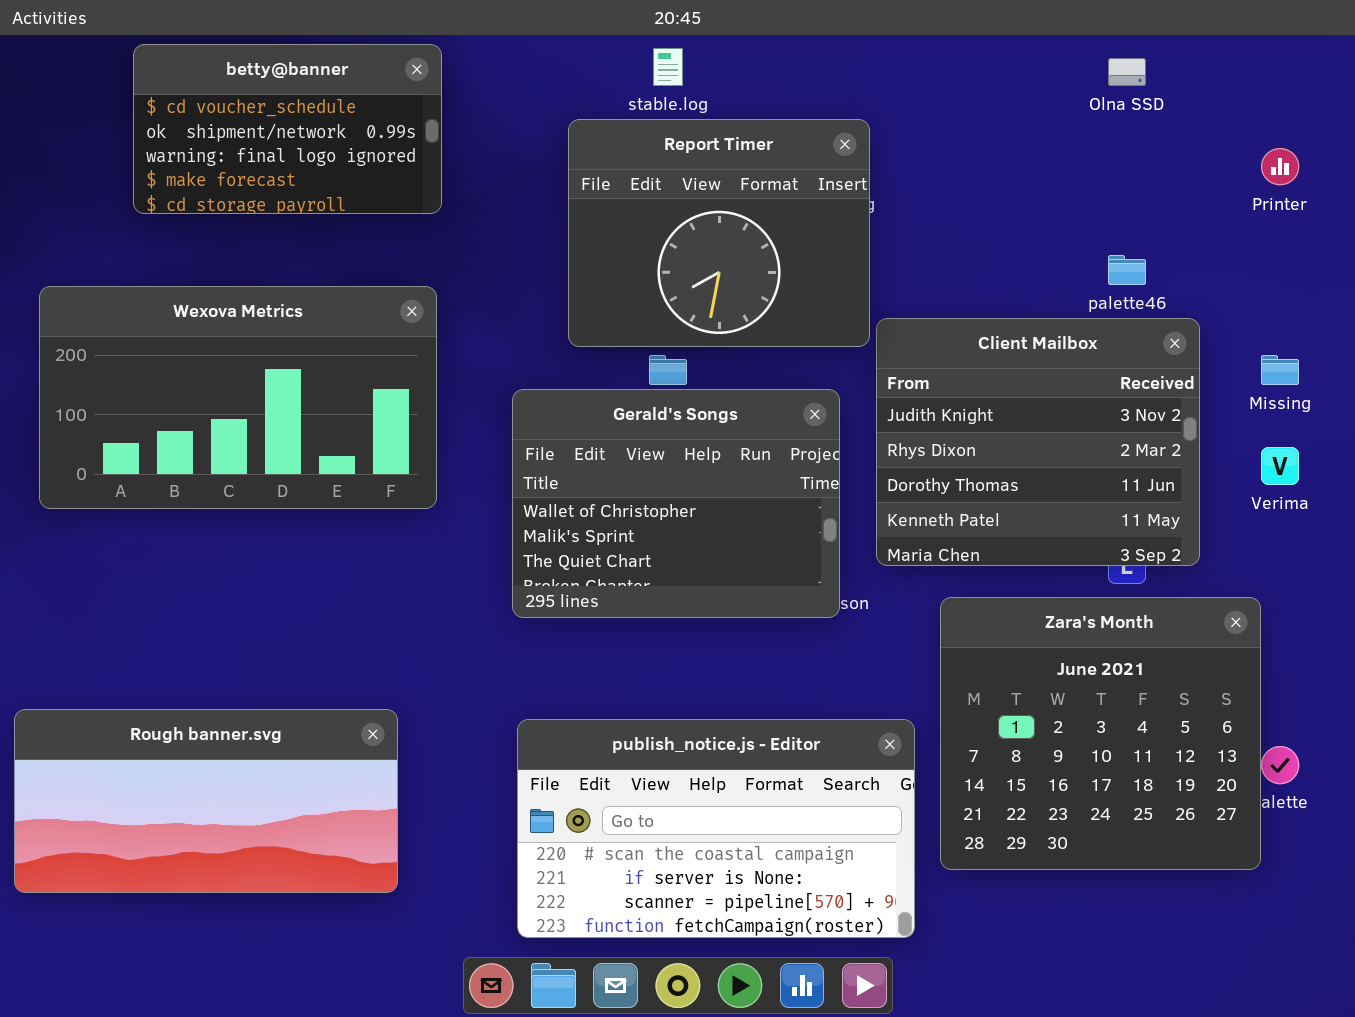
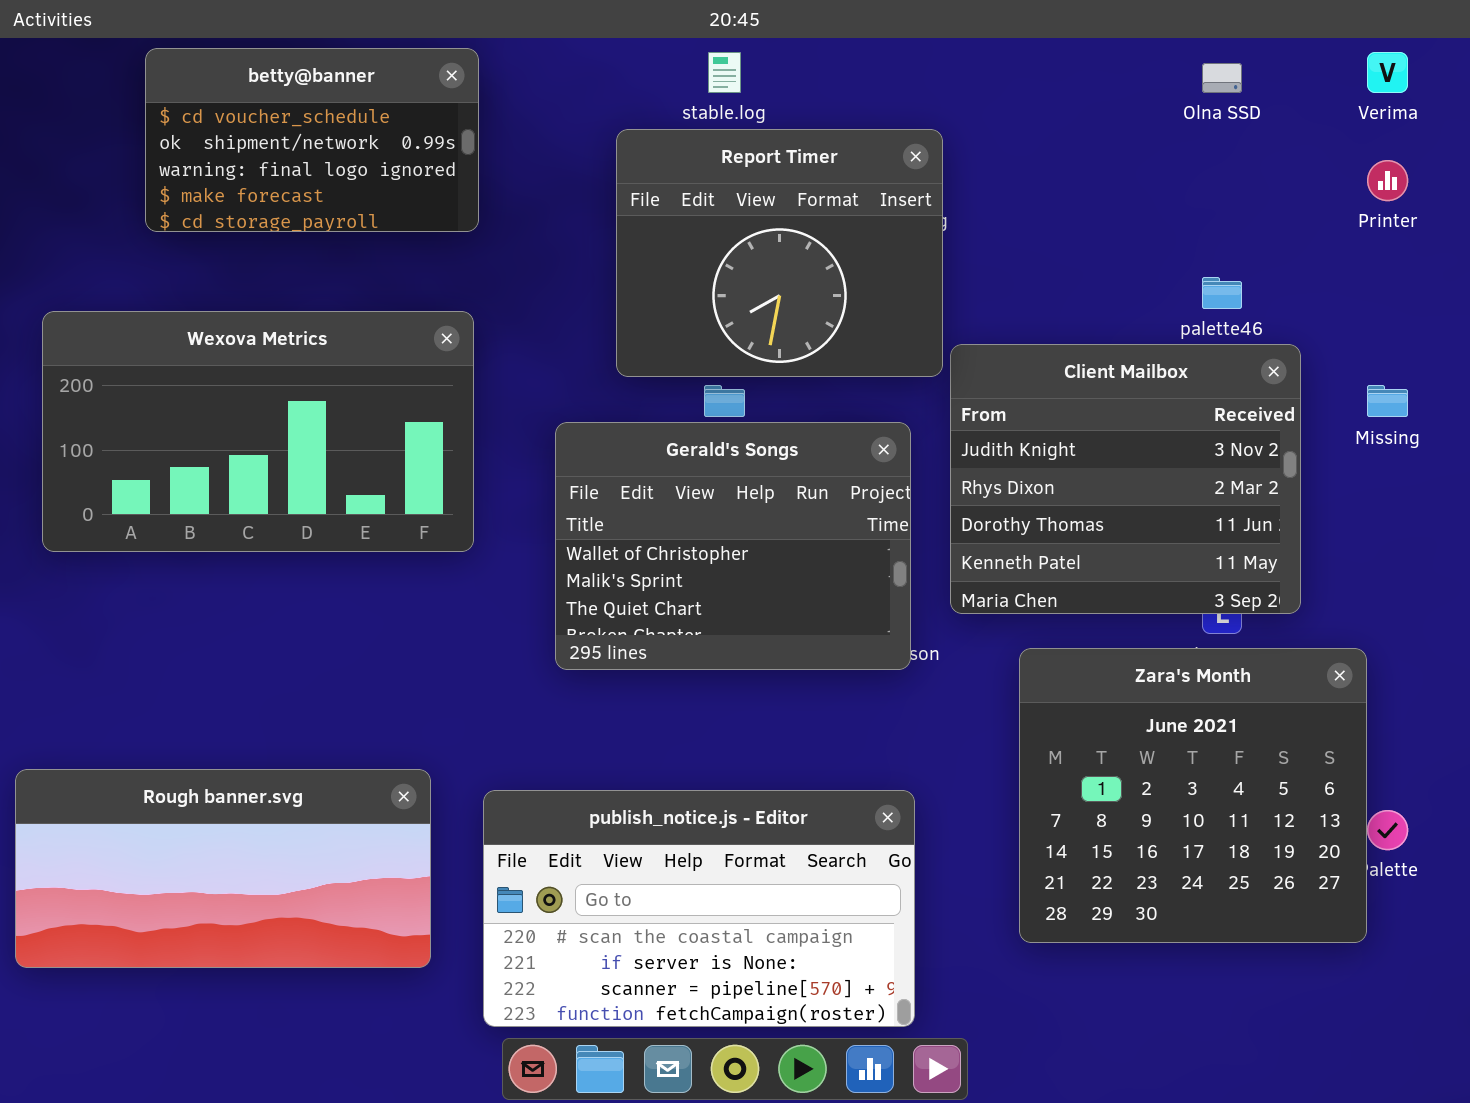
Verima: [1261,447,1299,485] -> [1367,52,1408,93], moved
publish_notice.js - Editor: [517,719,915,938] -> [483,790,915,1027], moved

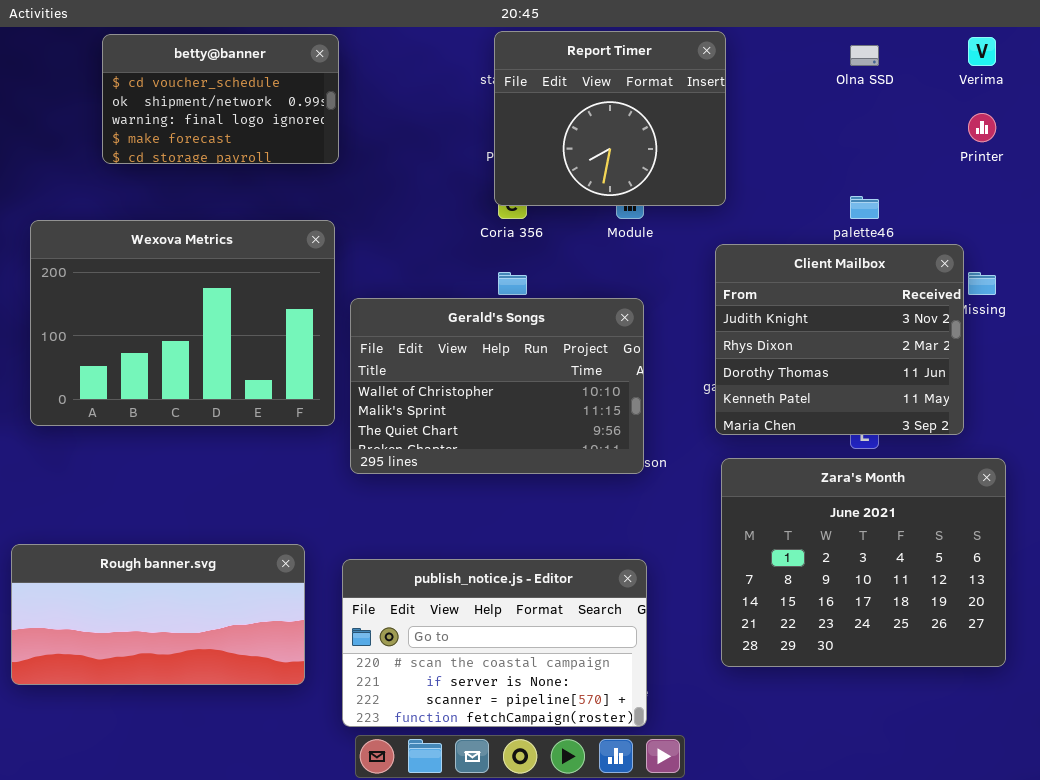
Report Timer: [616,129,943,377] -> [494,31,726,206], moved
Wexova Metrics: [42,311,474,552] -> [30,220,335,426], resized
Client Mailbox: [950,344,1301,614] -> [715,244,964,435], moved
Gerald's Songs: [555,422,911,670] -> [350,298,644,474], resized
Zara's Month: [1019,648,1367,943] -> [721,458,1006,667], resized

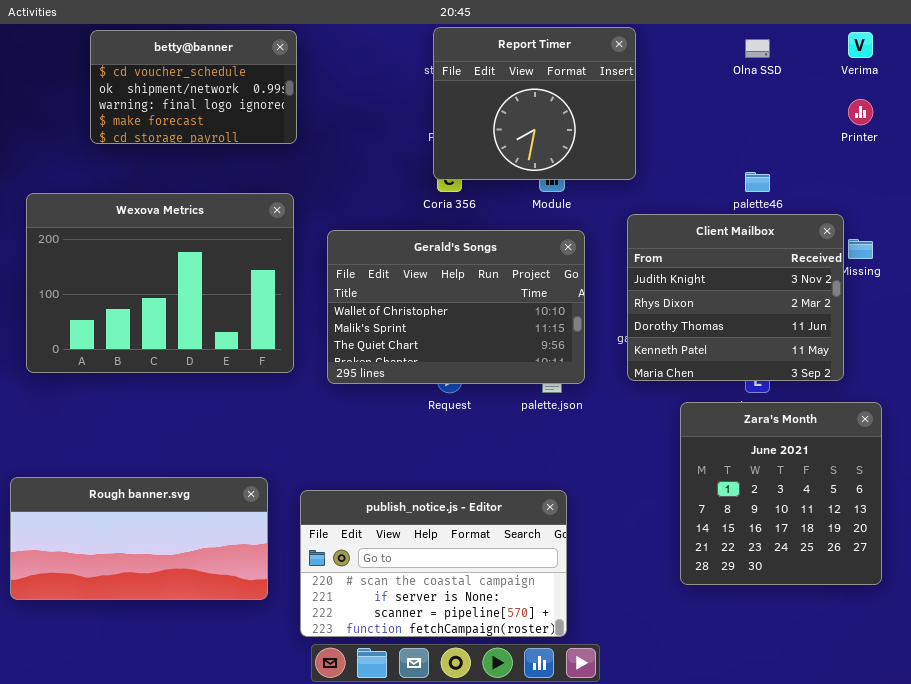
Gerald's Songs: [350,298,644,474] -> [327,230,585,384], moved
Zara's Month: [721,458,1006,667] -> [680,402,882,585], resized

